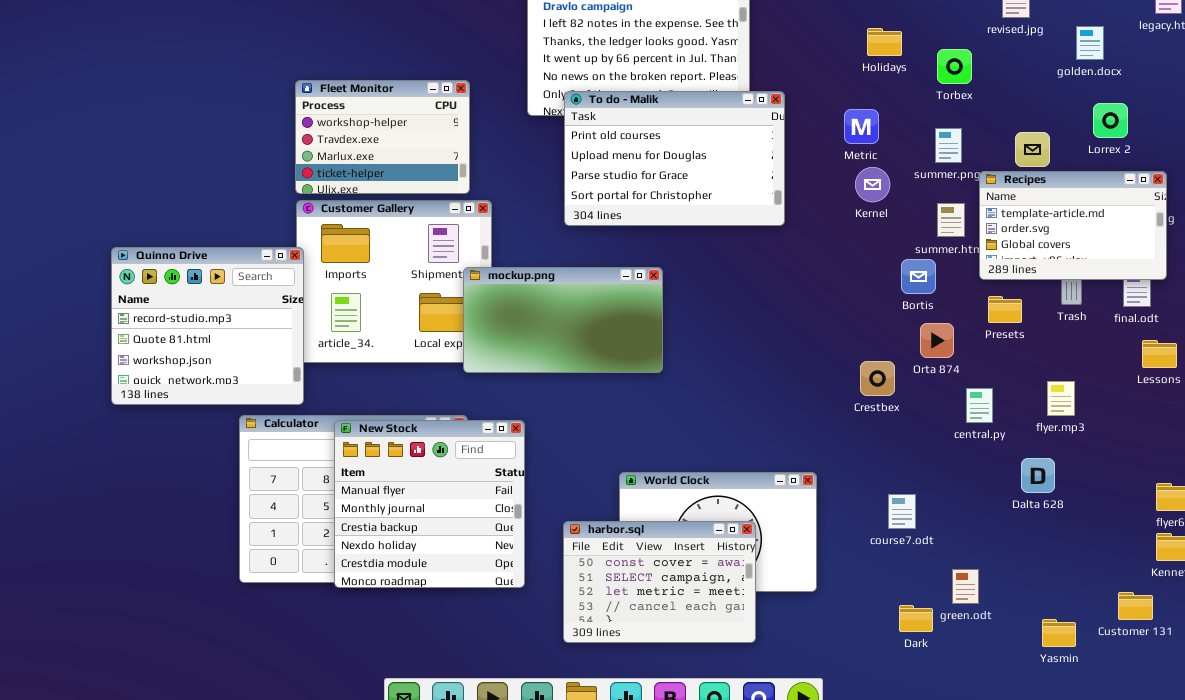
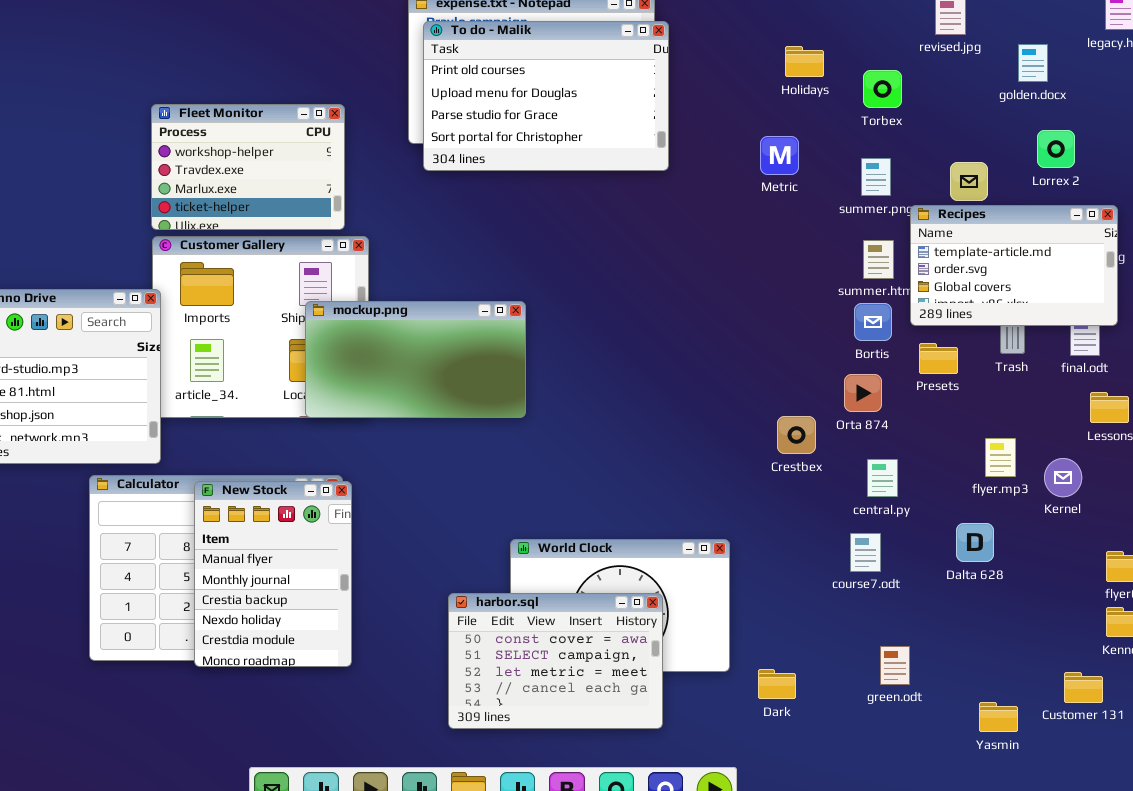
To do - Malik: [564,91,785,226] -> [423,21,669,171], moved
Kernel: [855,167,890,202] -> [1044,458,1082,497], moved
Bortis: [901,259,936,294] -> [854,303,892,341], moved
mockup.png: [463,267,663,373] -> [305,301,526,418], moved
central.py: [966,388,993,423] -> [867,459,898,497], moved
New Stock: [334,420,525,588] -> [194,481,352,667], resized
course7.odt: [888,494,916,529] -> [850,533,881,572], moved
Dark: [899,605,933,632] -> [758,669,796,699], moved

